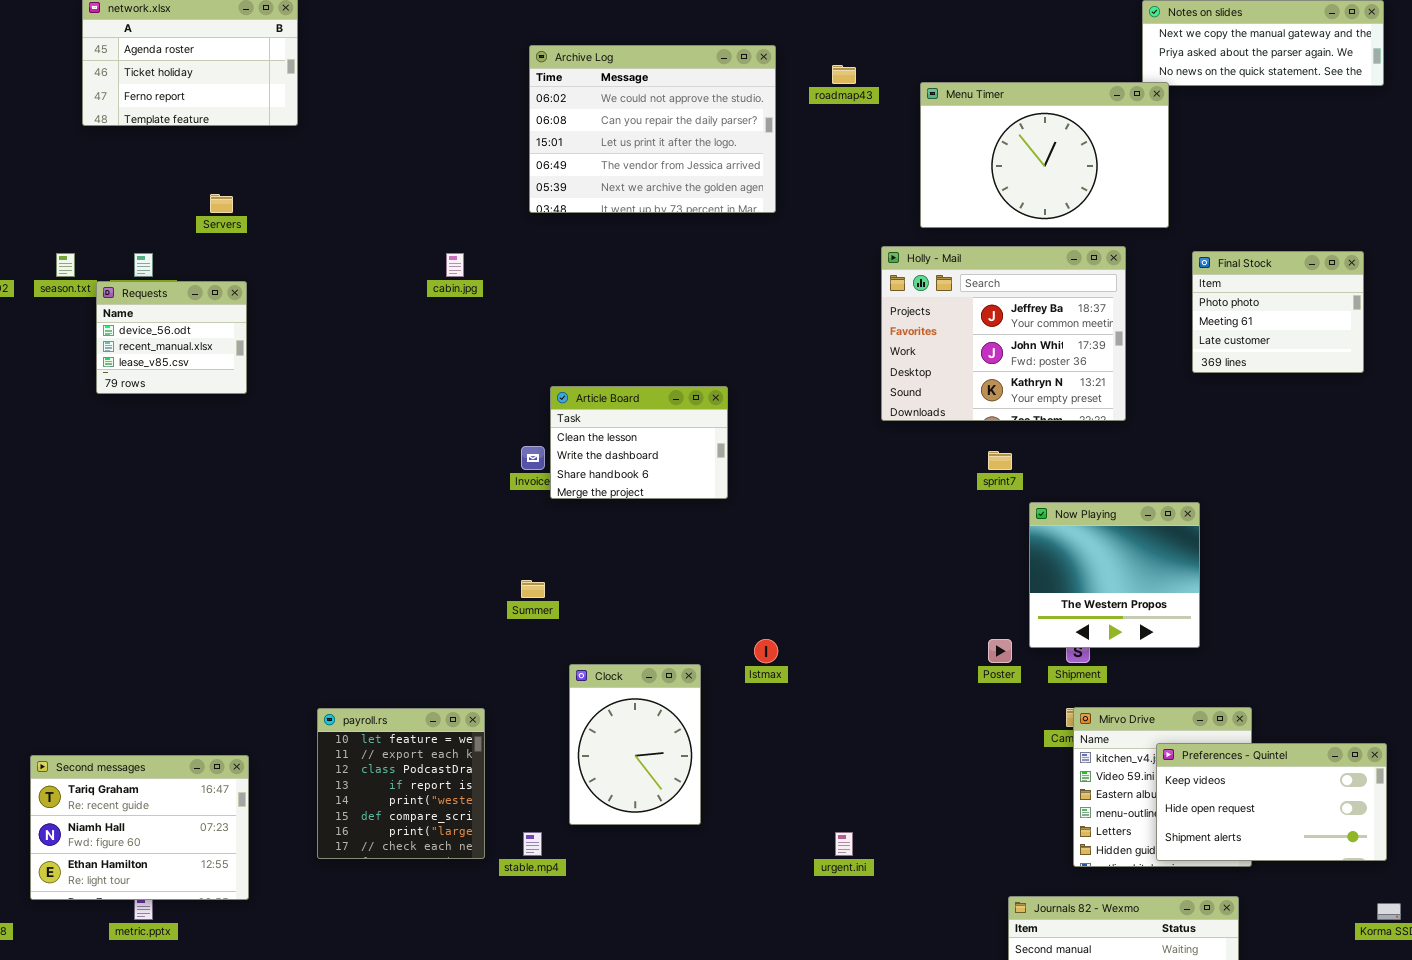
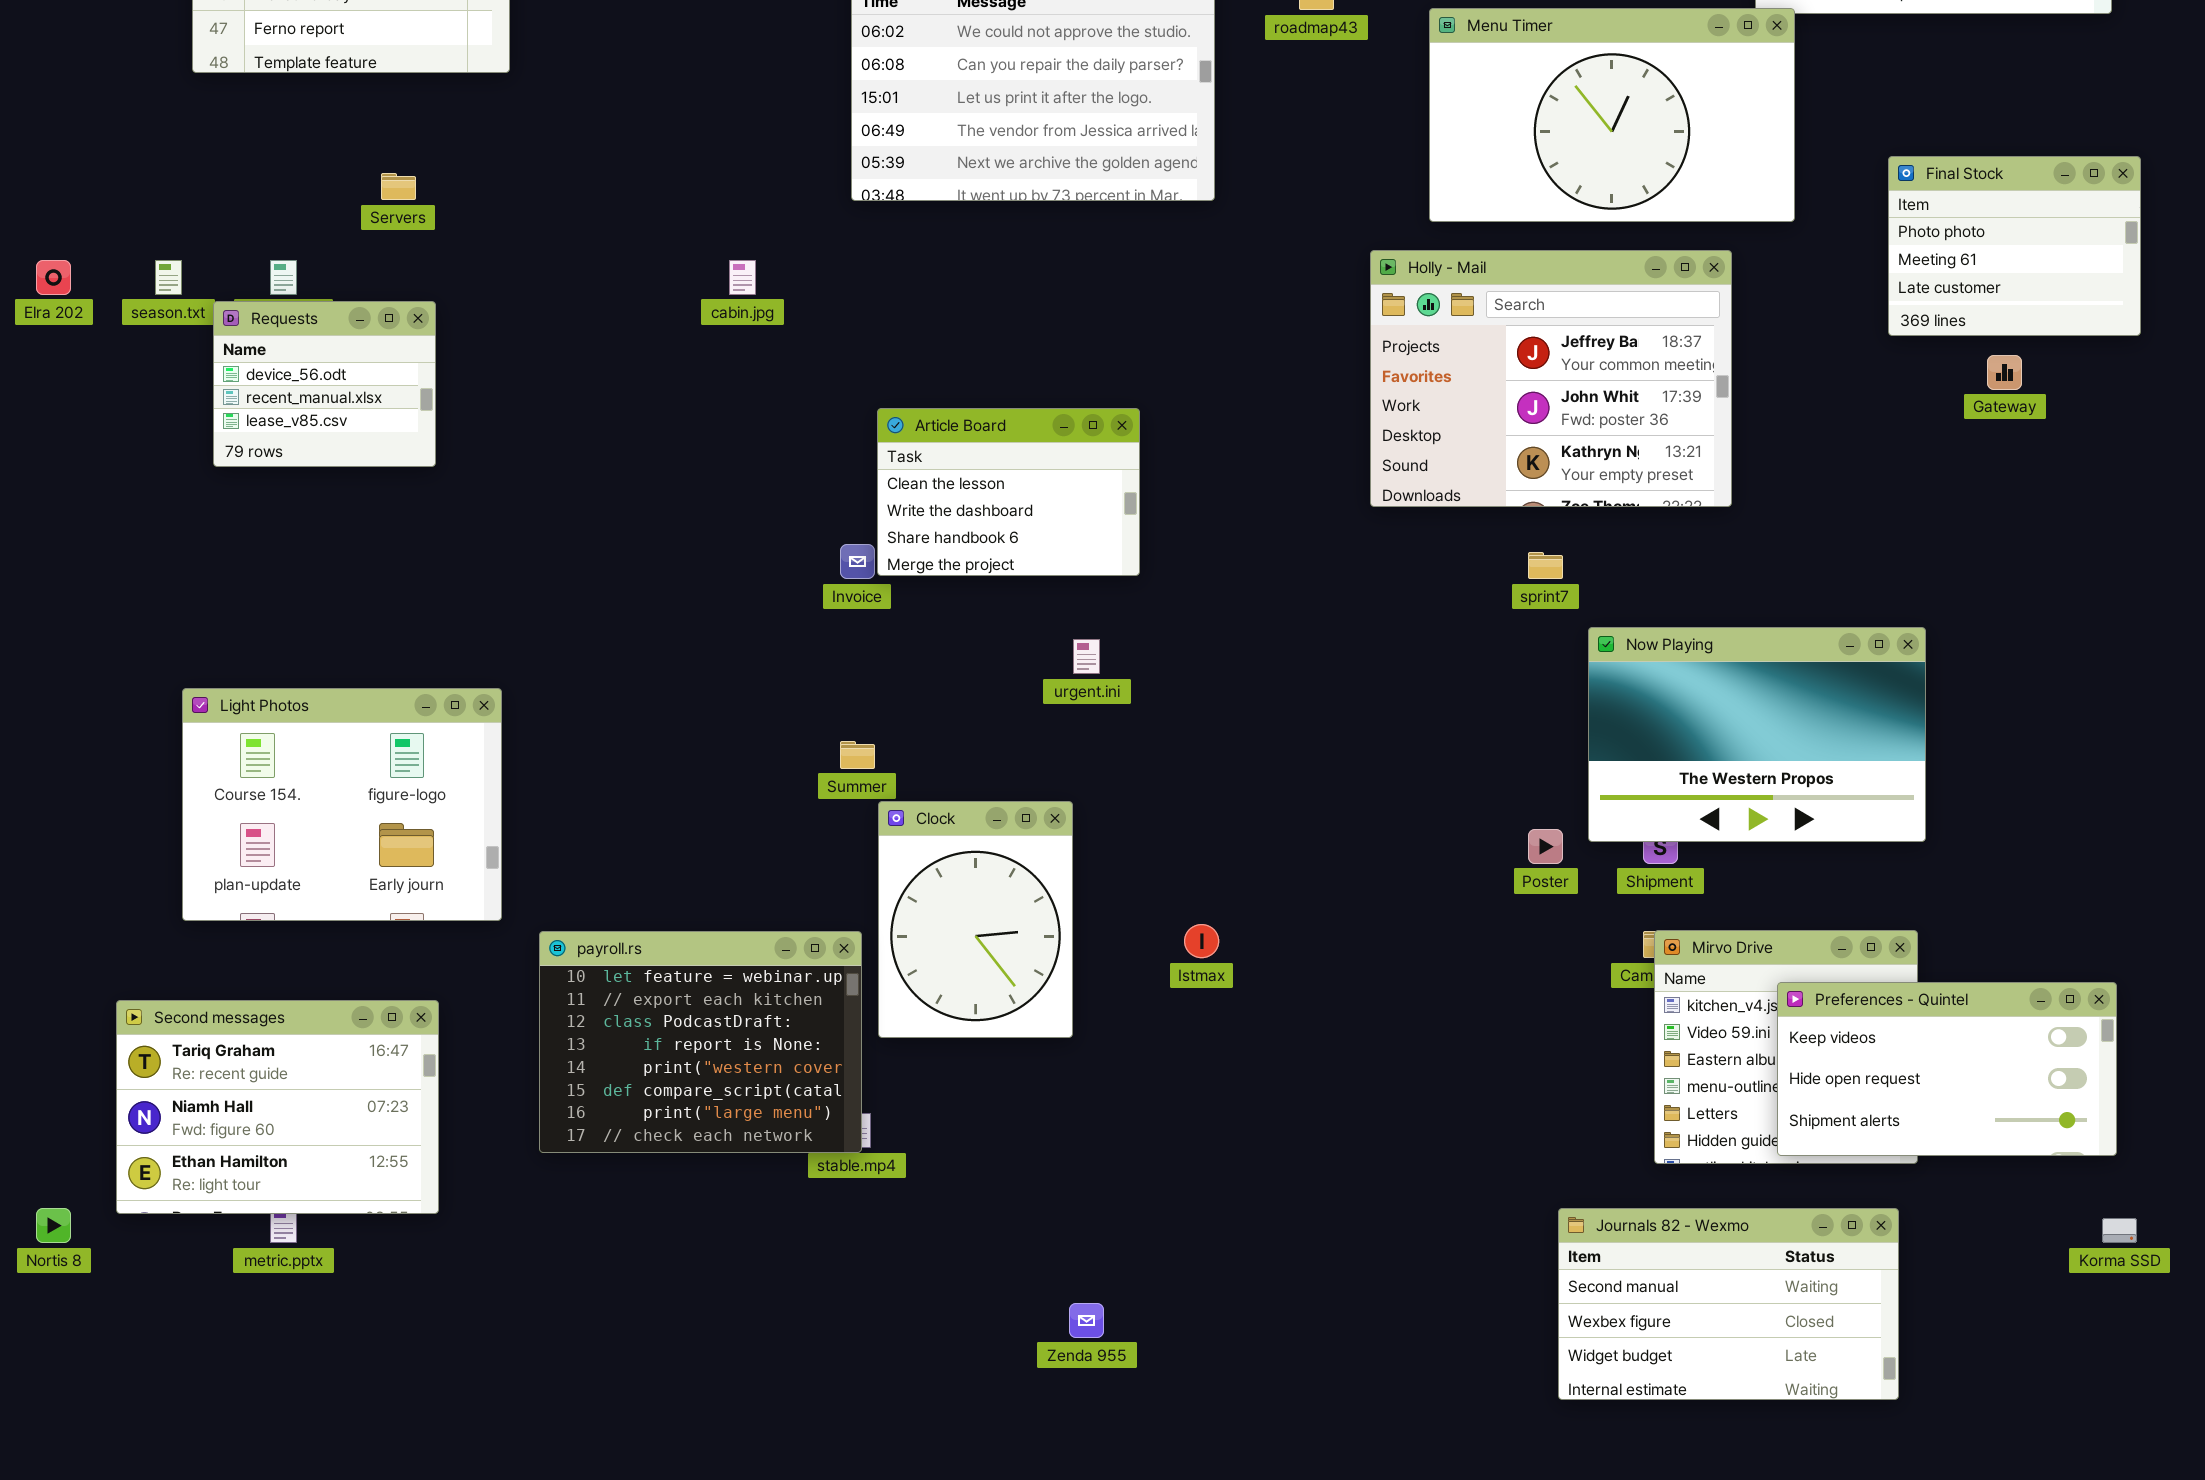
Final Stock: [1192,251,1364,373] -> [1888,156,2141,336], moved
Article Board: [550,386,728,499] -> [877,408,1140,576], moved
Now Playing: [1029,502,1200,648] -> [1588,627,1926,842], resized
Light Photos: none -> [182,688,502,921], opened
Istmax: [754,639,778,663] -> [1184,924,1219,958], moved
Clock: [569,664,701,825] -> [878,801,1073,1038], moved
payroll.rs: [317,708,485,859] -> [539,931,862,1153], resized
urgent.ini: [835,832,853,856] -> [1073,639,1100,674], moved

